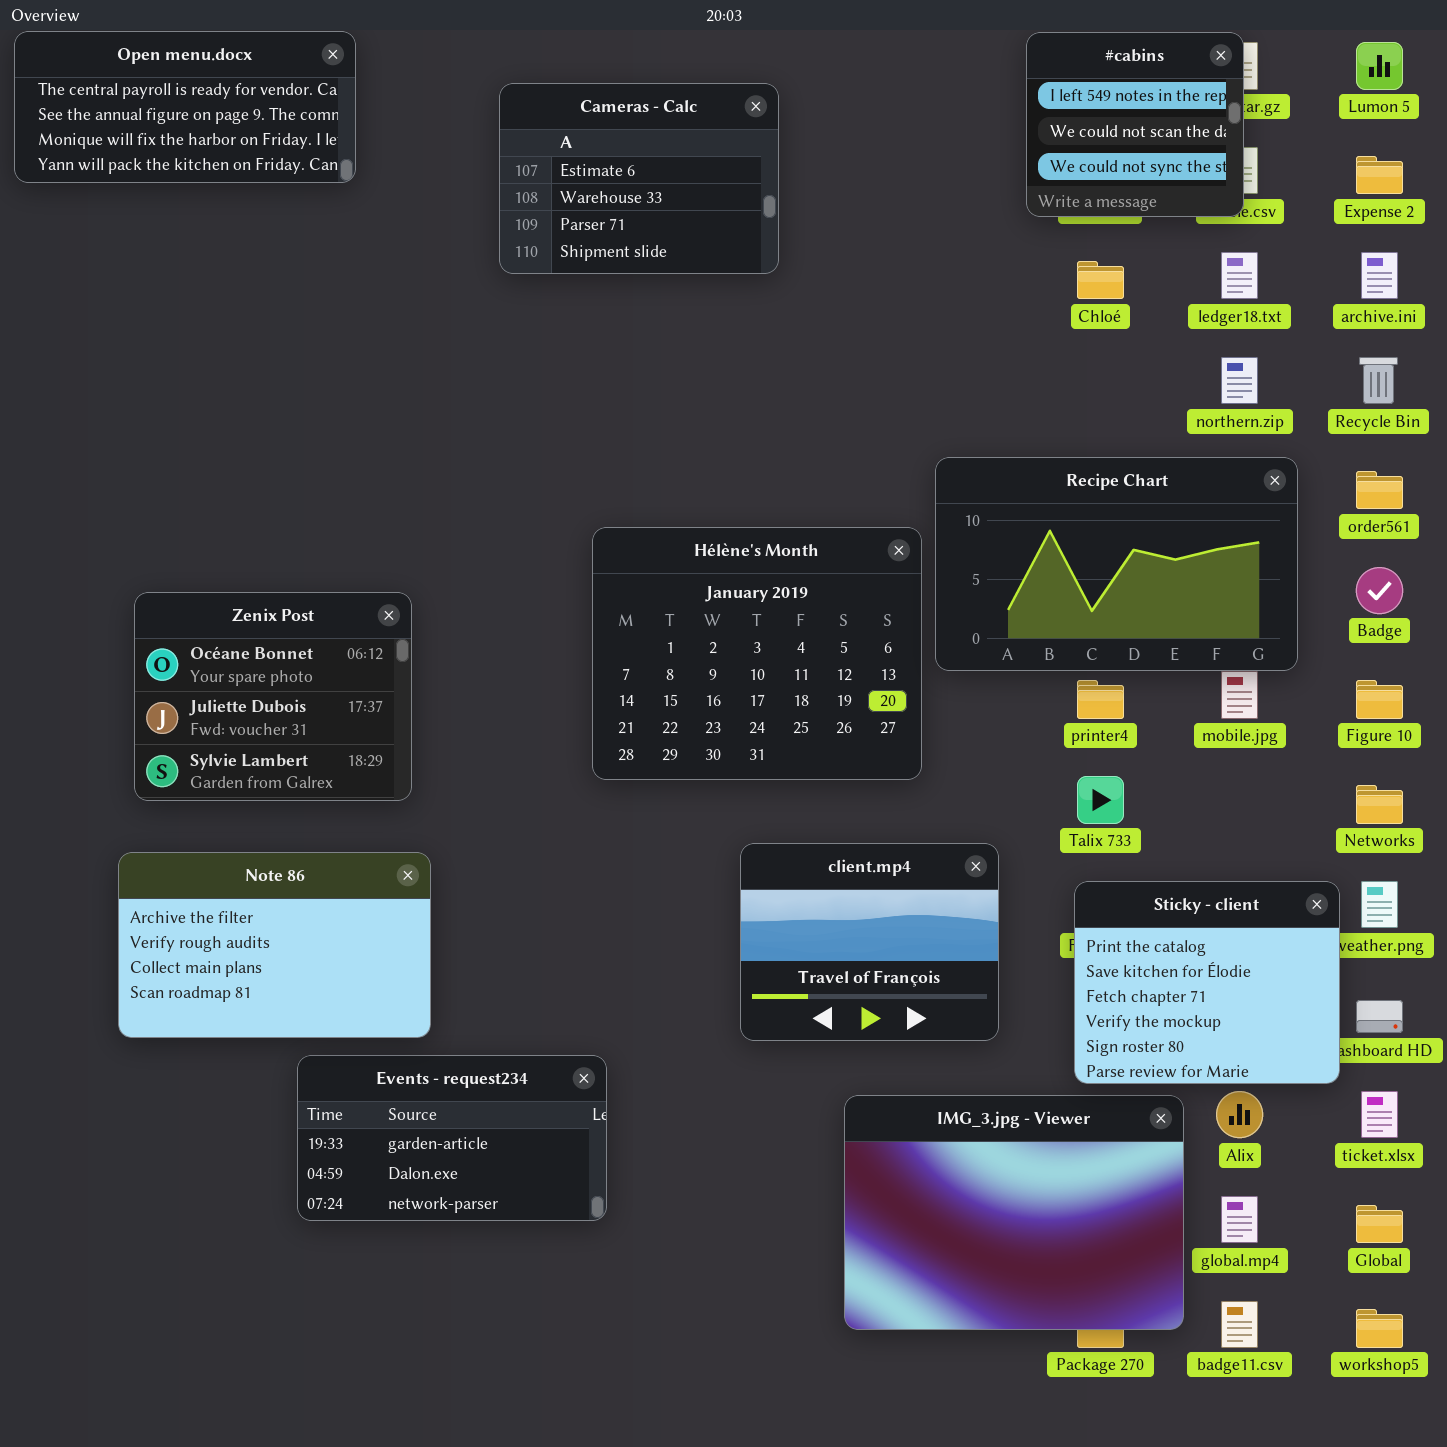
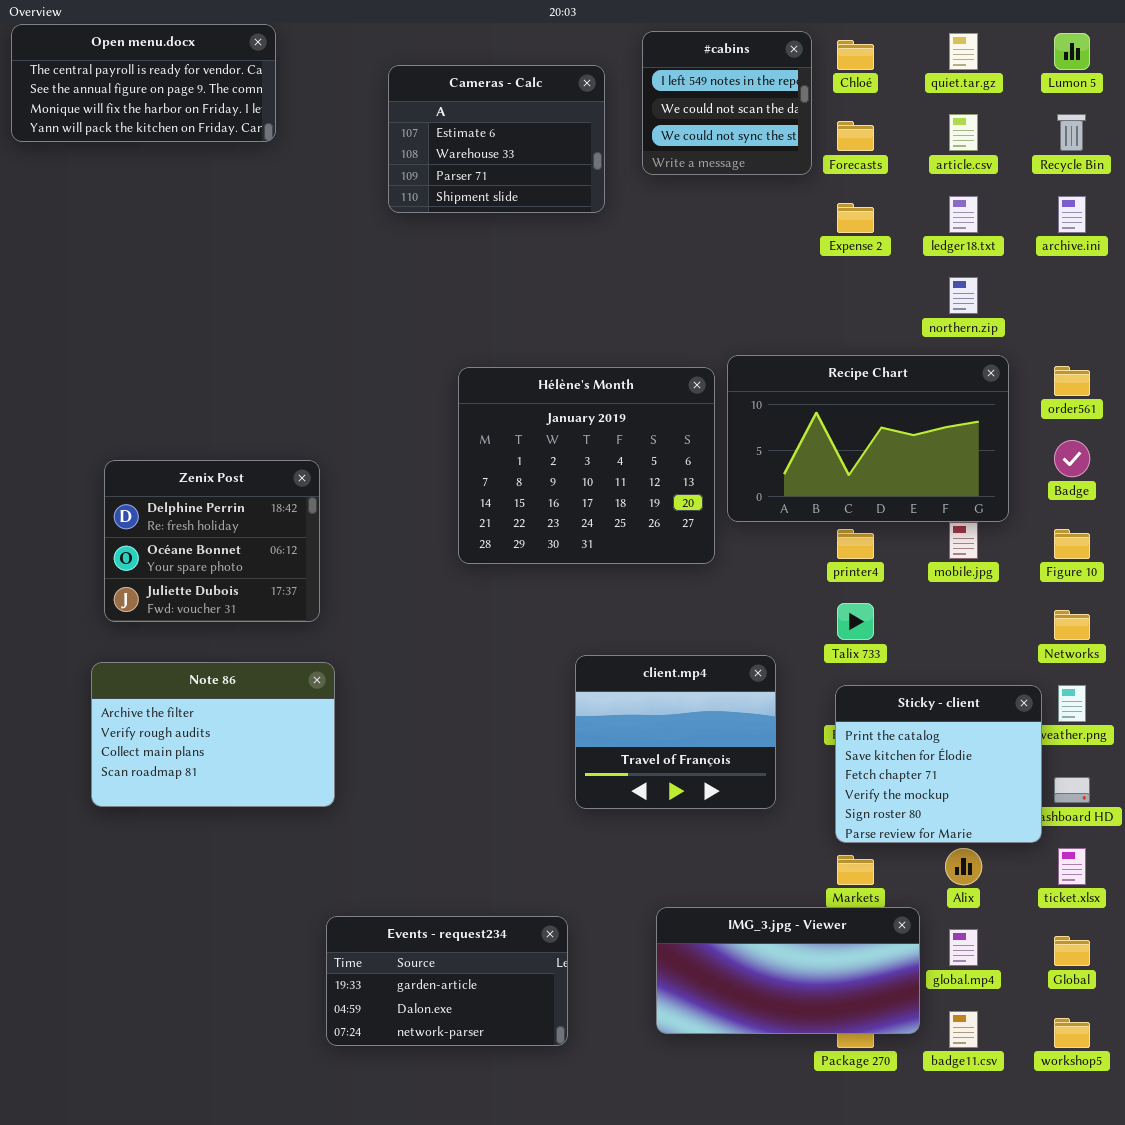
#cabins: [1026,32,1244,217] -> [642,31,812,175], moved
Expense 2: [1356,156,1403,194] -> [837,203,874,233], moved
Chloé: [1077,261,1124,299] -> [837,40,874,70], moved
Recycle Bin: [1359,357,1398,404] -> [1057,114,1086,151], moved
Hélène's Month: [592,527,922,780] -> [458,367,715,564], moved
Zenix Post: [134,592,412,801] -> [104,460,320,622], scrolled up 1 row
Events - request234: [297,1055,607,1221] -> [326,916,568,1046], moved
IMG_3.jpg - Viewer: [844,1095,1184,1330] -> [656,907,920,1034], resized

